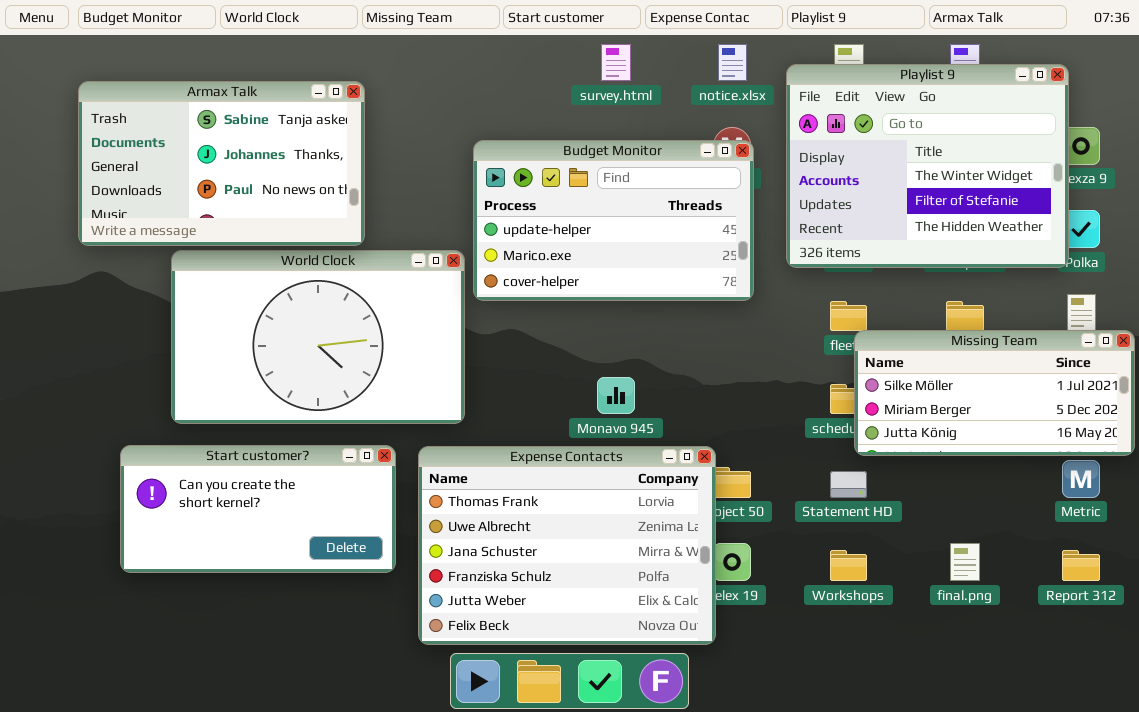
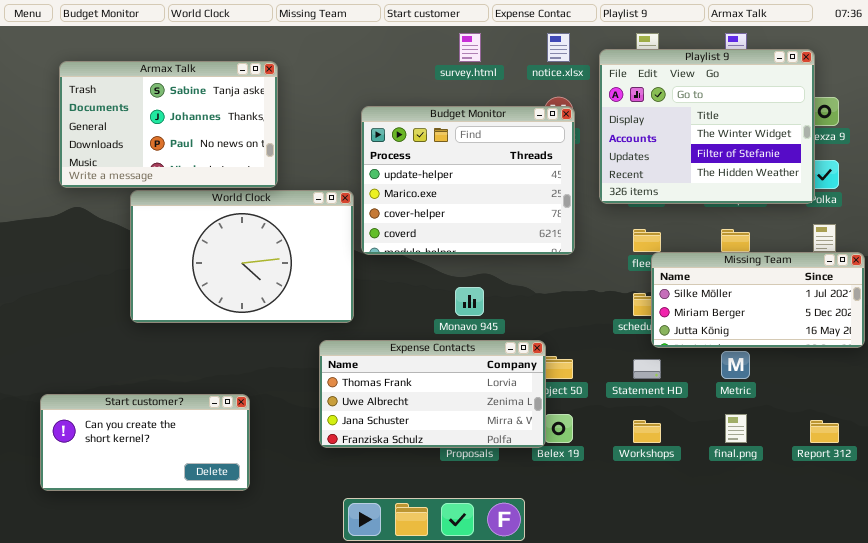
Budget Monitor: [473,140,754,301] -> [361,106,575,255], resized
Start customer?: [120,445,396,573] -> [40,394,250,491], moved
Expense Contacts: [418,446,716,645] -> [319,340,546,448], resized
Metric: [1062,460,1100,498] -> [721,351,750,379], moved

